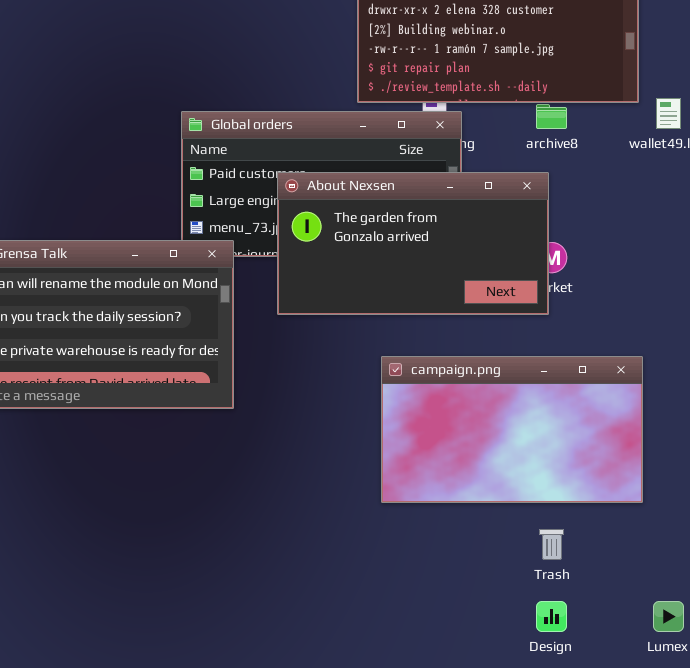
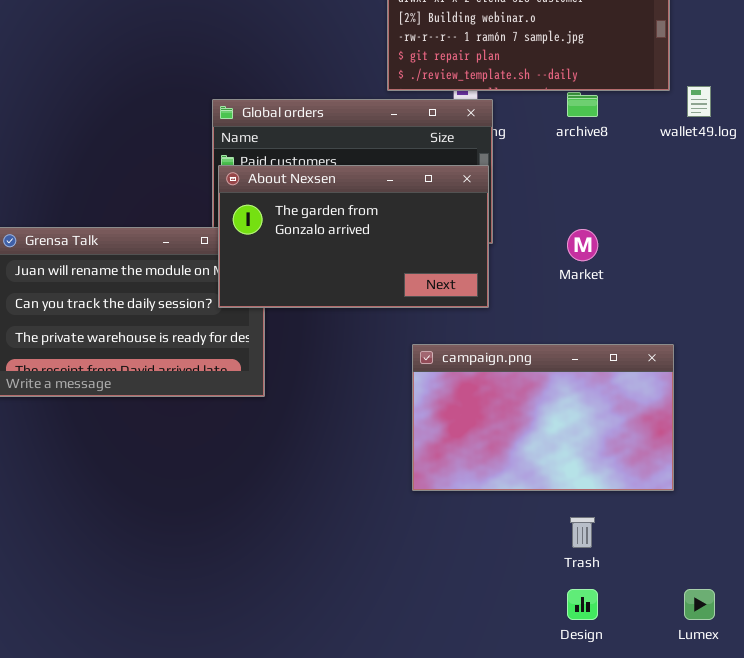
About Nexsen: [277,172,549,315] -> [218,165,489,308], moved

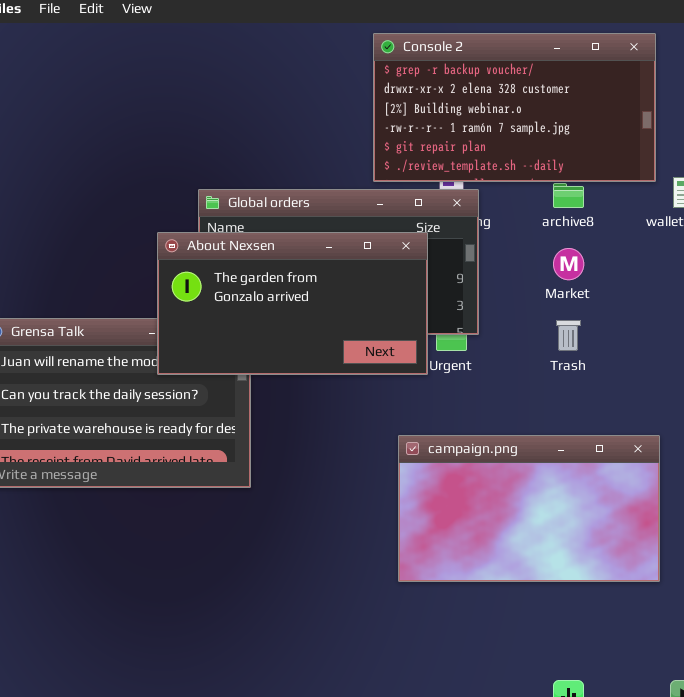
About Nexsen: [218,165,489,308] -> [157,232,428,375], moved
Market: [567,229,598,261] -> [553,248,584,280], moved
Trash: [570,517,595,548] -> [556,320,581,351], moved

